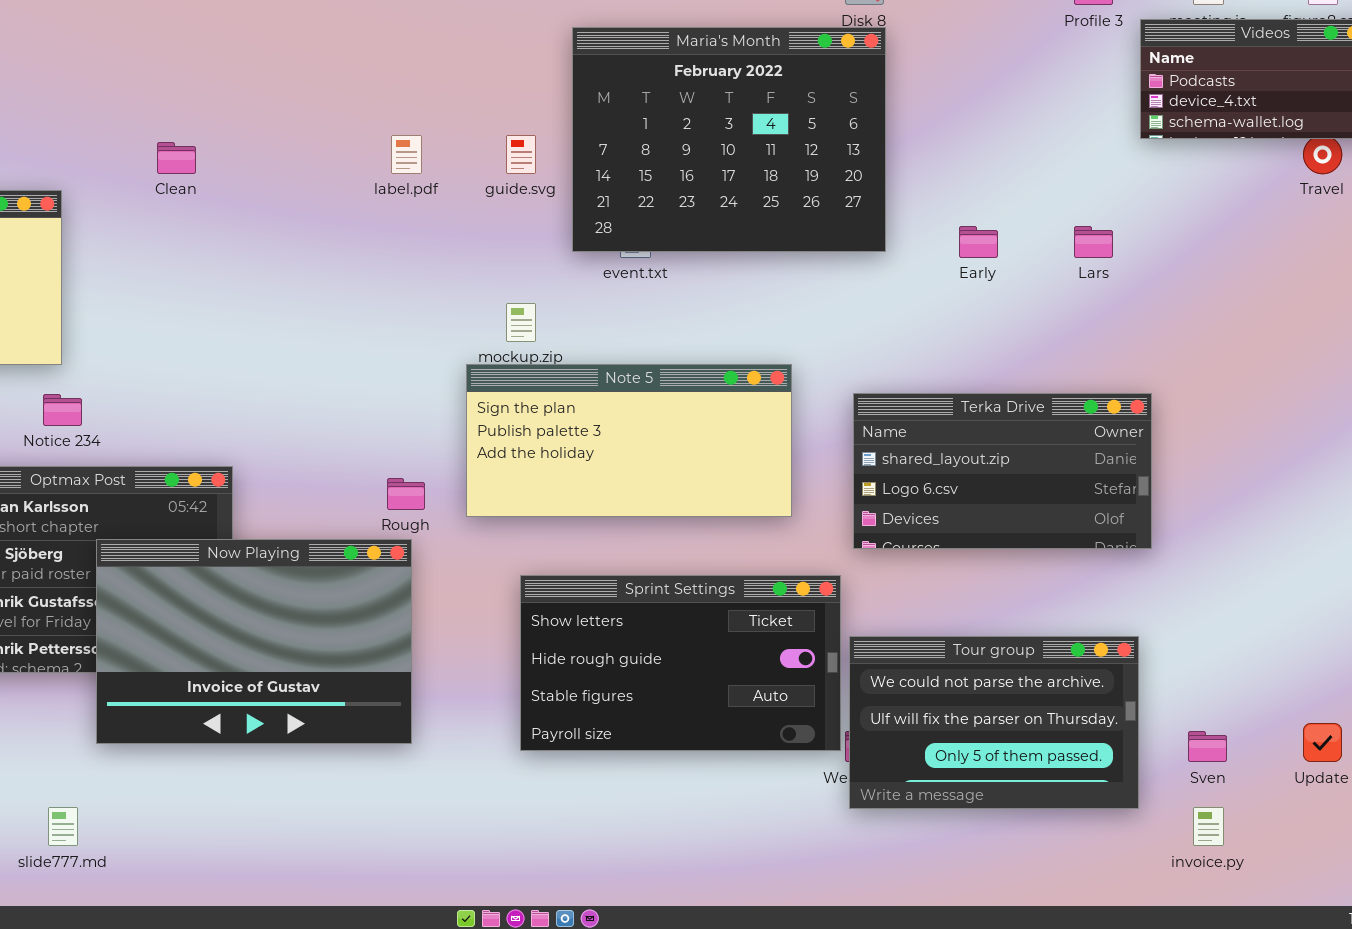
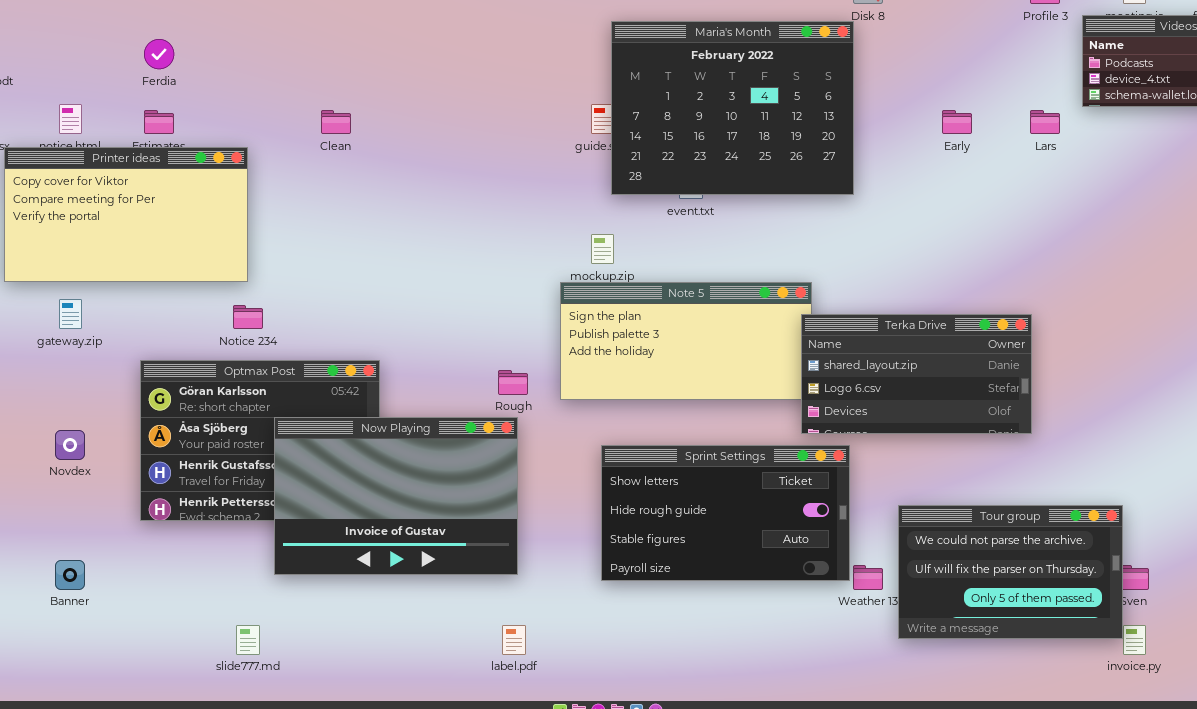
Maria's Month: [572,27,886,252] -> [611,21,854,195], moved
label.pdf: [391,135,422,174] -> [502,625,526,655], moved
Early: [959,226,998,258] -> [942,110,972,134], moved
Lars: [1074,226,1113,258] -> [1030,110,1060,134], moved
Terka Drive: [853,393,1152,549] -> [801,314,1032,434], moved
Tour group: [849,636,1139,809] -> [898,505,1123,639], moved

